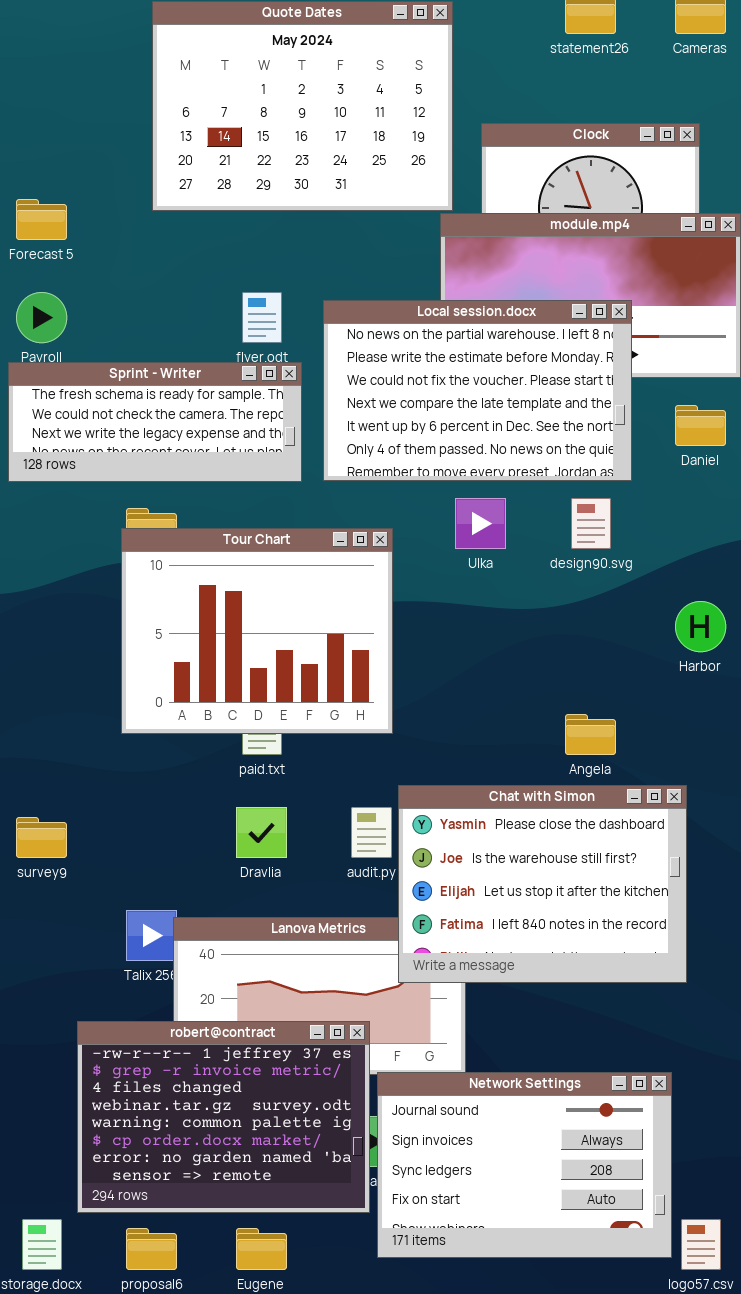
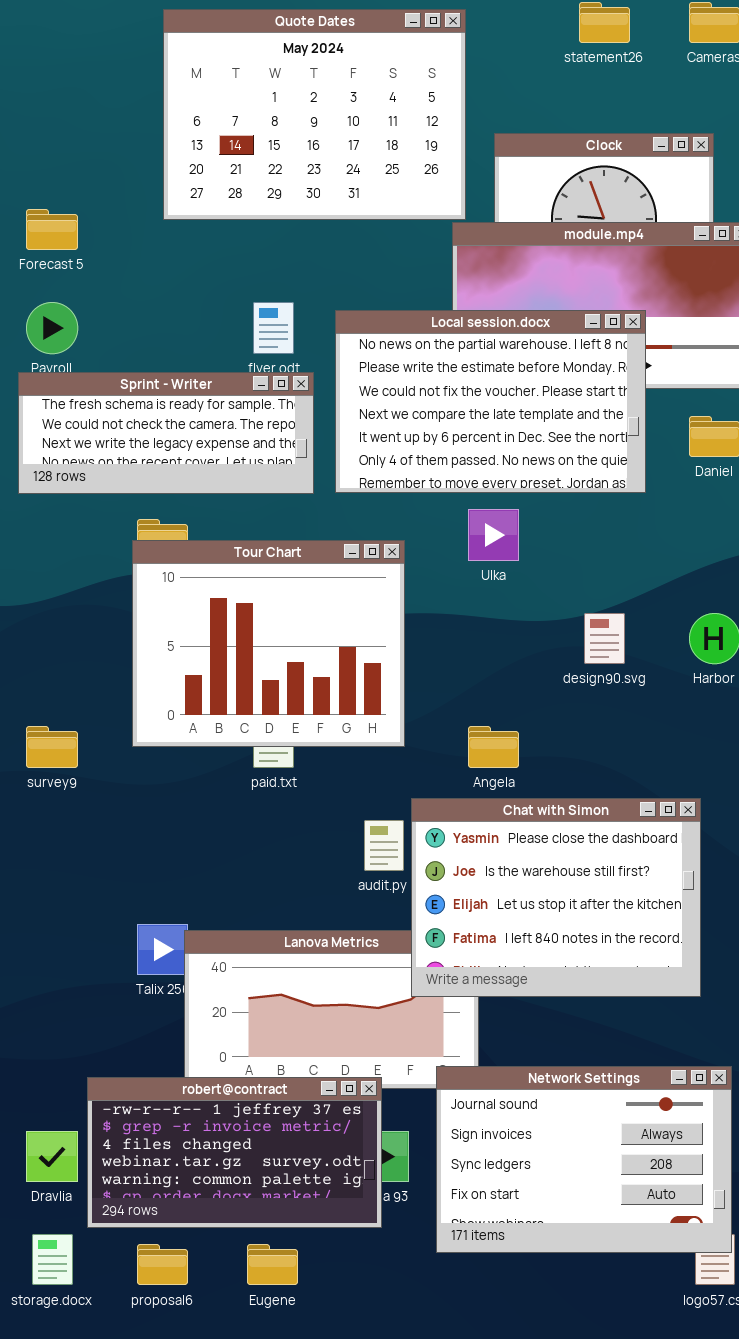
design90.svg: [571,498,611,549] -> [584,613,625,664], moved
Angela: [565,714,616,755] -> [468,726,519,768], moved
Dravlia: [236,807,287,858] -> [26,1131,78,1182], moved
survey9: [16,817,67,858] -> [26,726,78,768], moved
robert@contract: [77,1021,370,1213] -> [87,1077,382,1228], resized
Network Settings: [377,1072,672,1258] -> [436,1066,732,1253], moved

